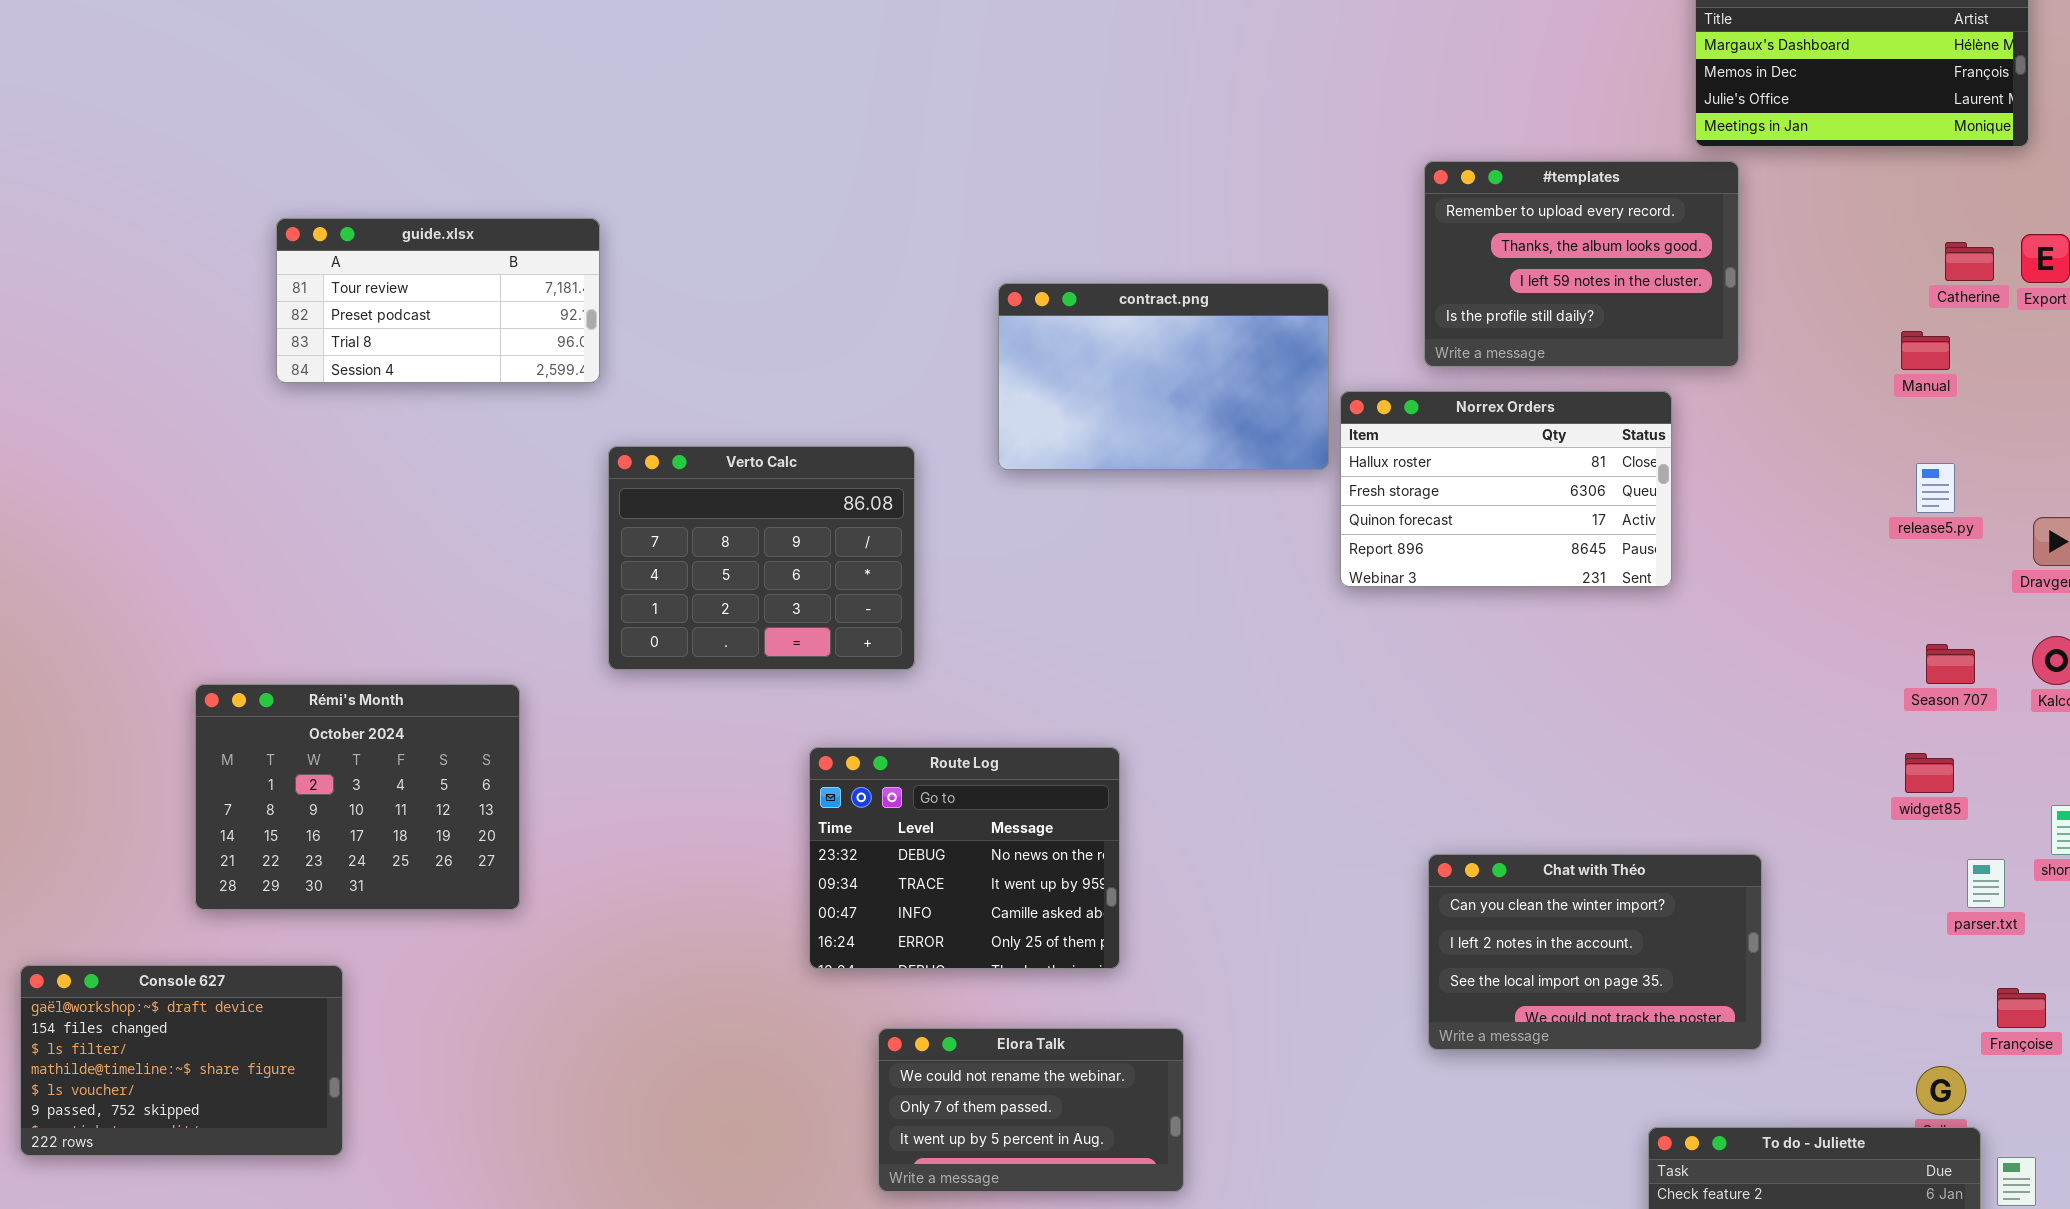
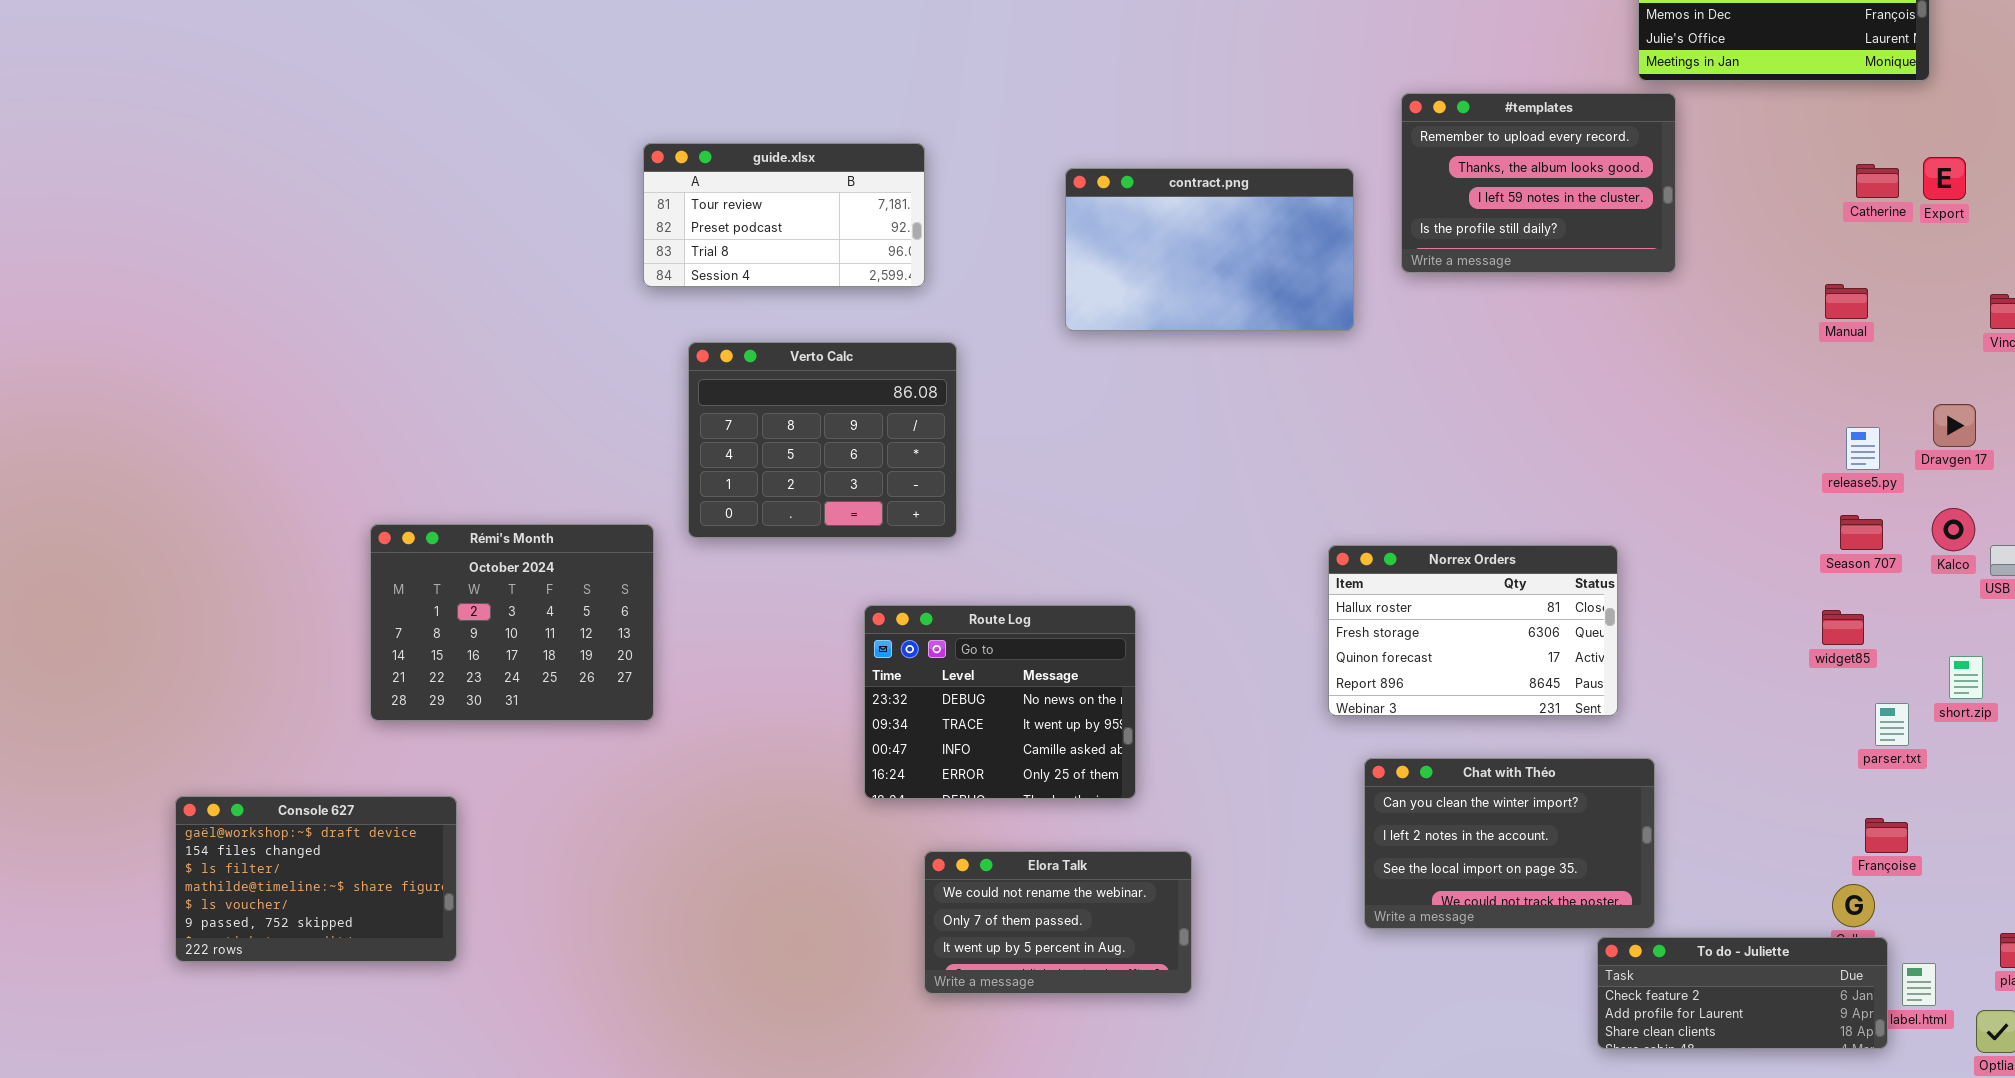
guide.xlsx: [276,218,600,383] -> [643,143,925,287], moved
contract.png: [998,283,1329,470] -> [1065,168,1354,331], moved
Manual: [1901,331,1950,370] -> [1825,284,1868,319], moved
Norrex Orders: [1340,391,1672,587] -> [1328,545,1618,716], moved
release5.py: [1916,463,1955,513] -> [1846,427,1880,470], moved
Rémi's Month: [195,684,520,910] -> [370,524,654,721], moved
Chat with Théo: [1428,854,1762,1050] -> [1364,758,1655,929], moved
Françoise: [1997,988,2046,1028] -> [1865,818,1908,853], moved

